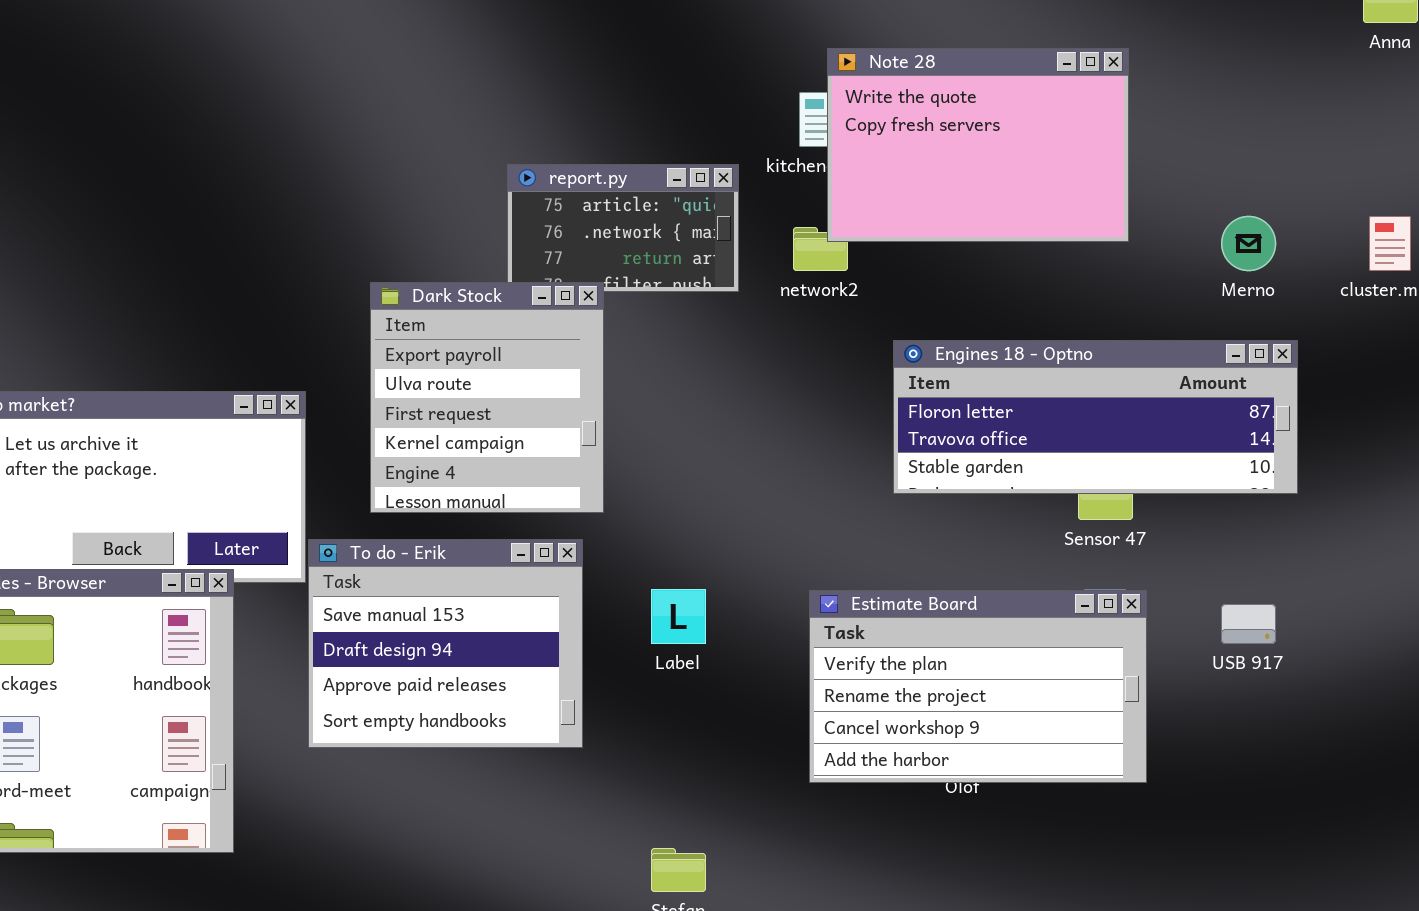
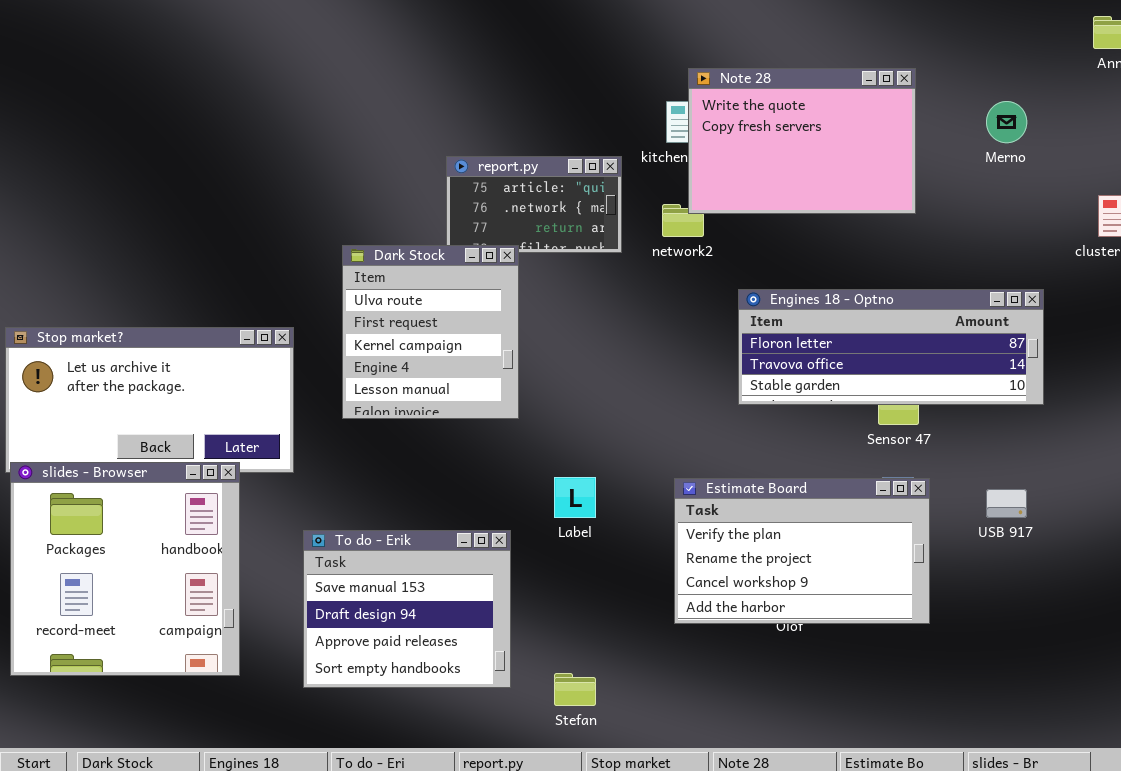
Merno: [1221,216,1276,271] -> [986,101,1027,143], moved
Dark Stock: [370,282,604,513] -> [342,245,519,419], scrolled down 1 row
To do - Erik: [308,539,583,748] -> [303,530,511,688], moved

